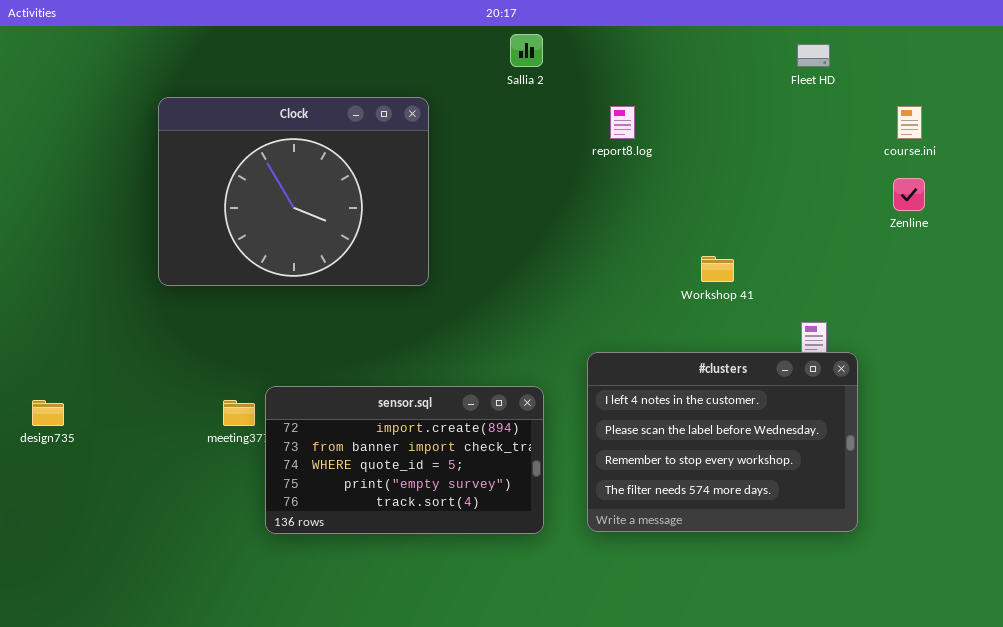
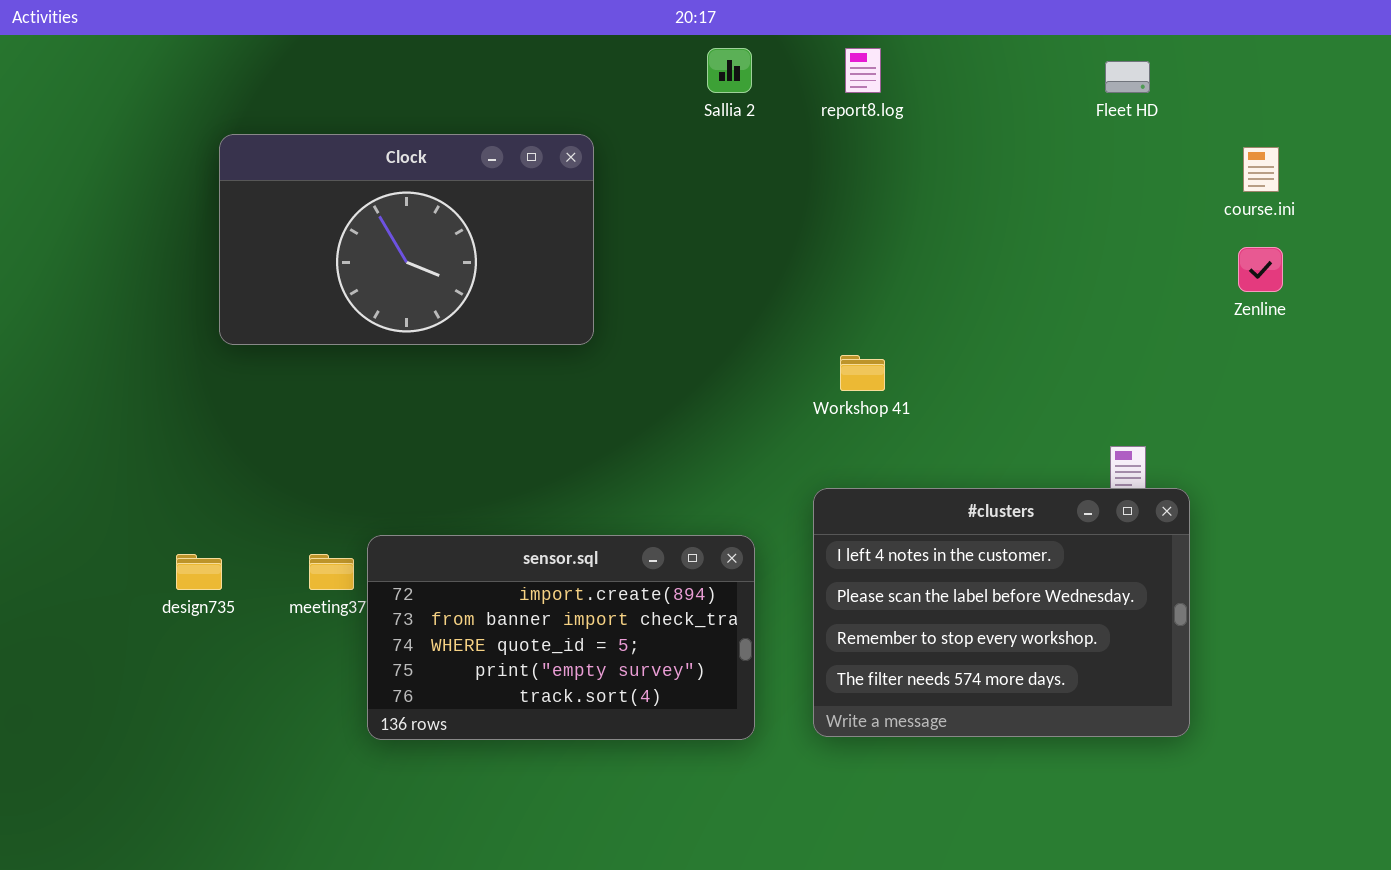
Clock: [158,97,429,286] -> [219,134,594,345], resized
report8.log: [610,106,635,139] -> [845,48,881,93], moved
Workshop 41: [701,256,734,282] -> [840,355,885,391], moved
design735: [32,400,64,426] -> [176,554,222,590], moved

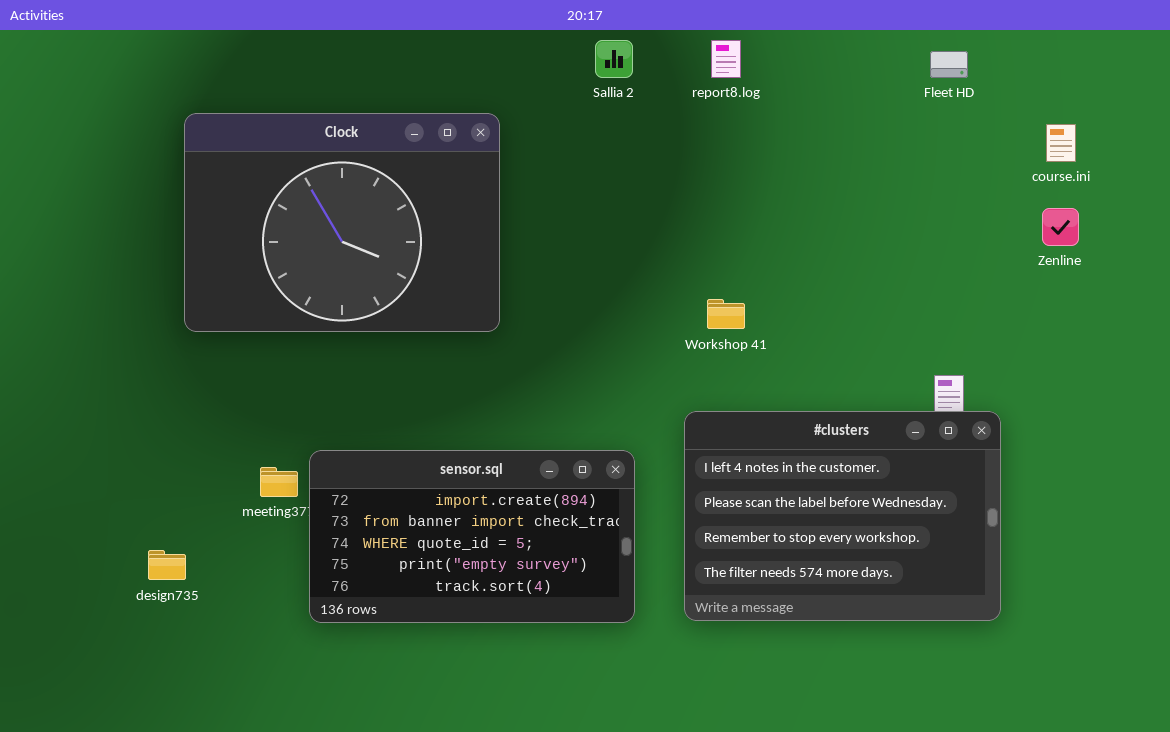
Clock: [219,134,594,345] -> [184,113,500,332], resized
design735: [176,554,222,590] -> [148,550,186,580], moved

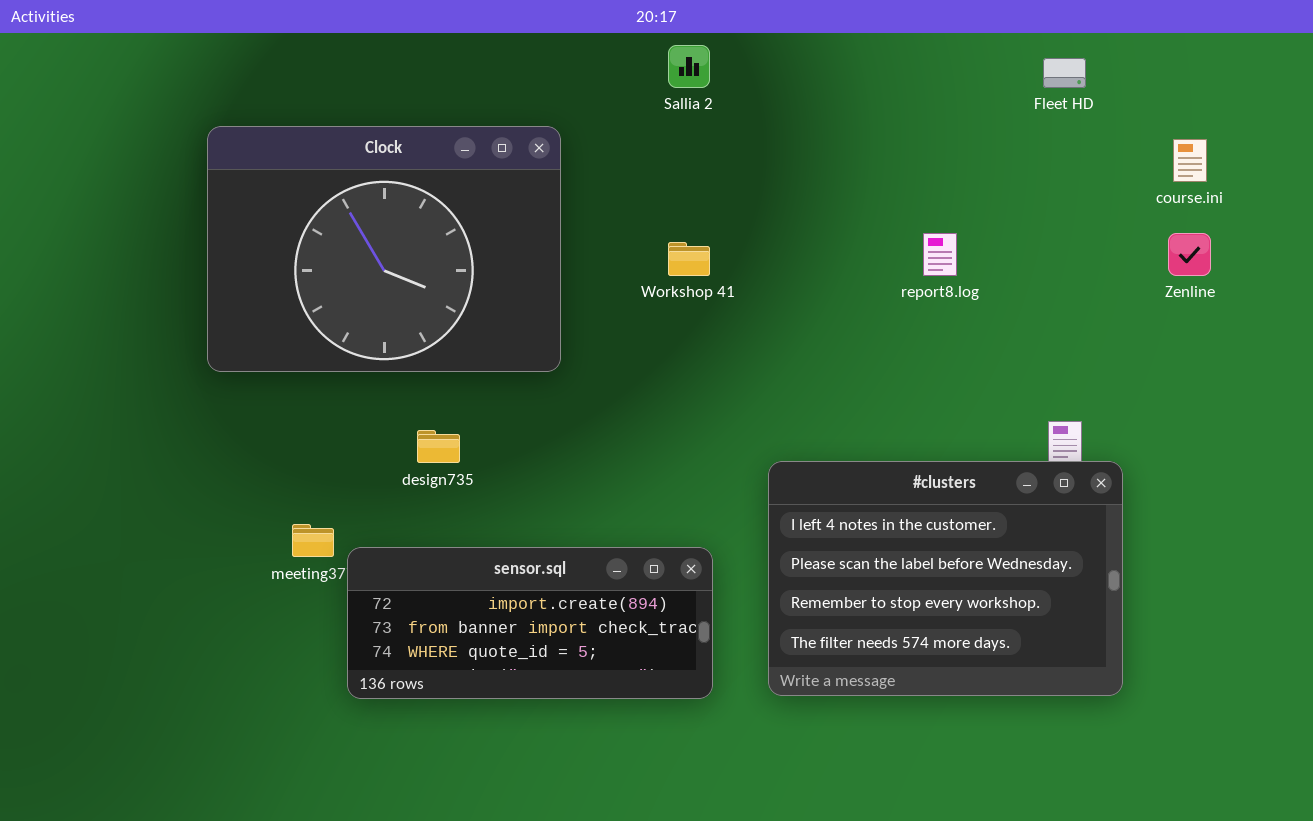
report8.log: [711,40,741,78] -> [923,233,957,276], moved
Workshop 41: [707,299,745,329] -> [668,242,710,276], moved
sensor.sql: [309,450,635,623] -> [347,547,713,699], resized
design735: [148,550,186,580] -> [417,430,460,463], moved

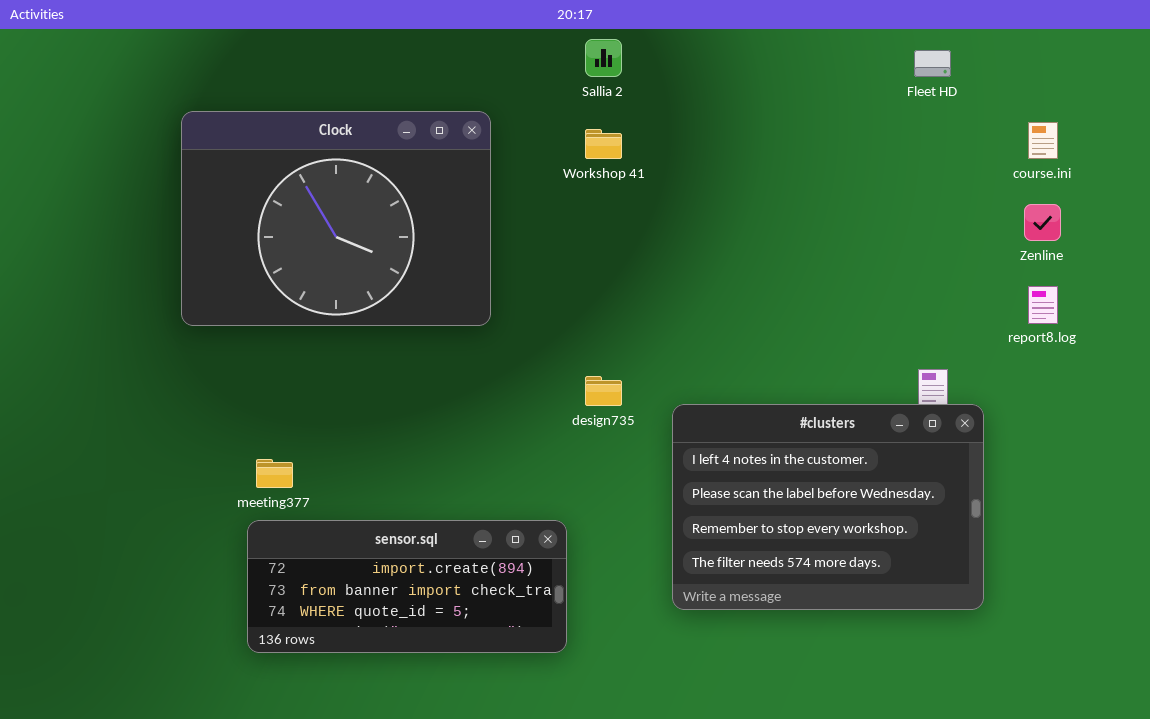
report8.log: [923,233,957,276] -> [1028,286,1058,324], moved
Workshop 41: [668,242,710,276] -> [585,129,622,159], moved
design735: [417,430,460,463] -> [585,376,622,406], moved
sensor.sql: [347,547,713,699] -> [247,520,567,653], moved

